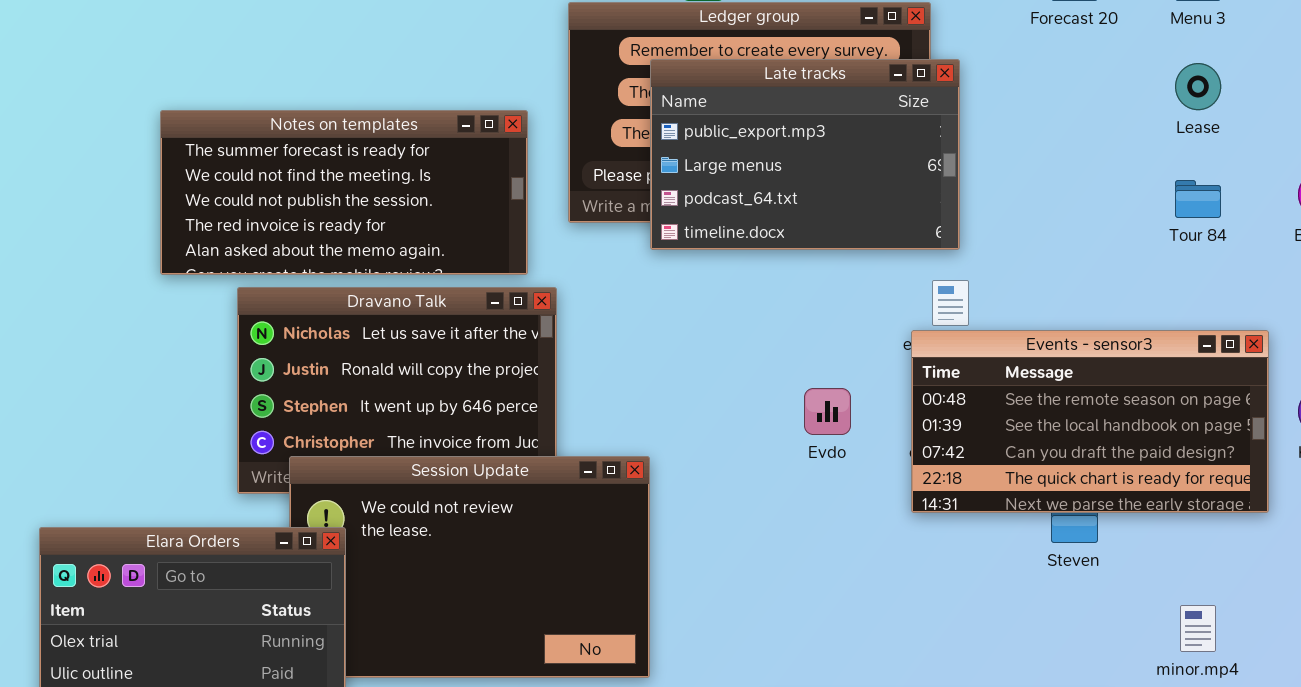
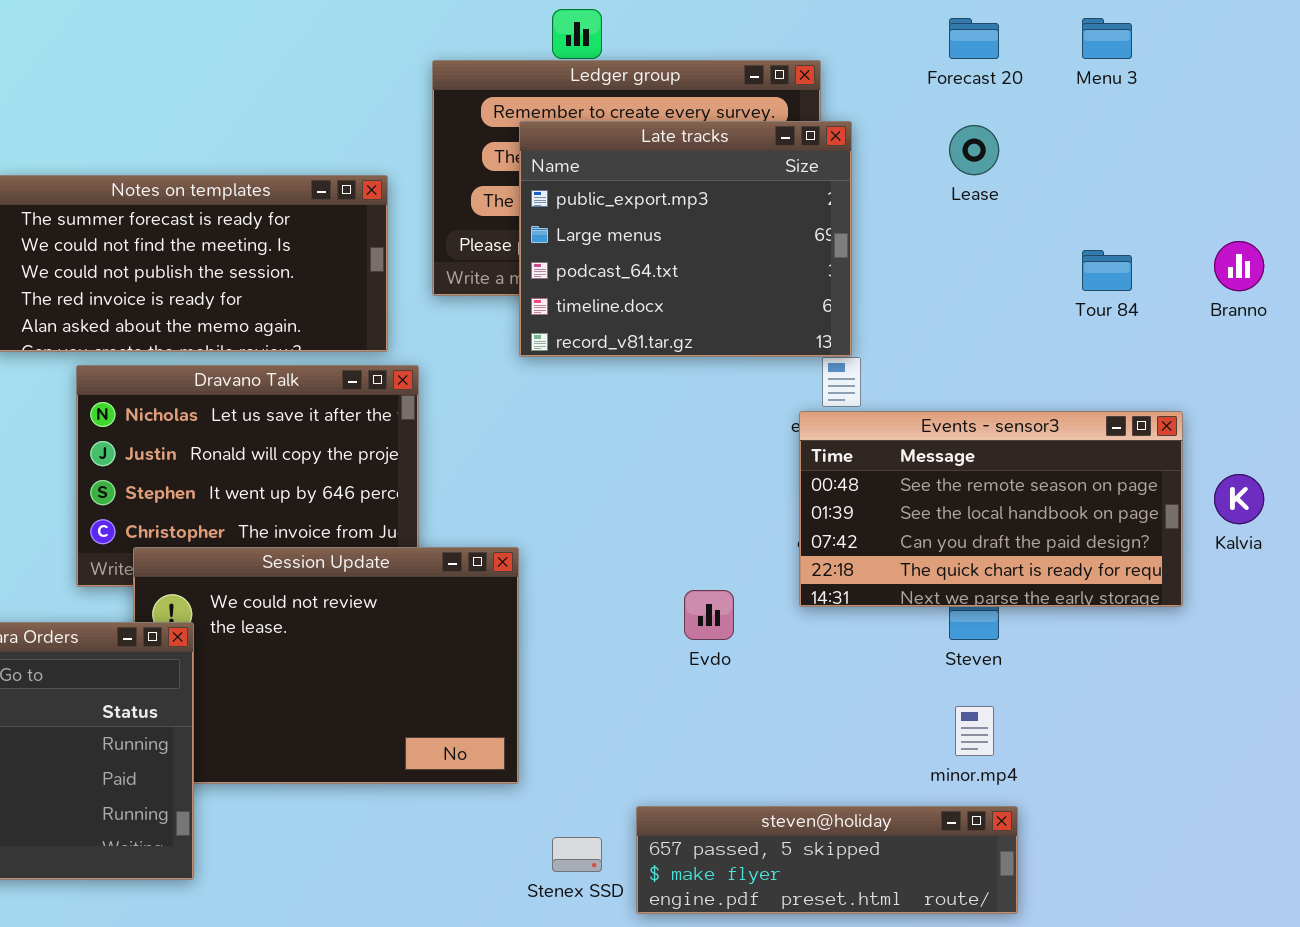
Late tracks: [650,59,960,250] -> [519,121,852,357], resized
Lease: [1175,63,1221,110] -> [949,125,999,175], moved
Evdo: [804,388,851,435] -> [684,590,734,640], moved
minor.mp4: [1180,605,1216,652] -> [955,706,994,756], moved

